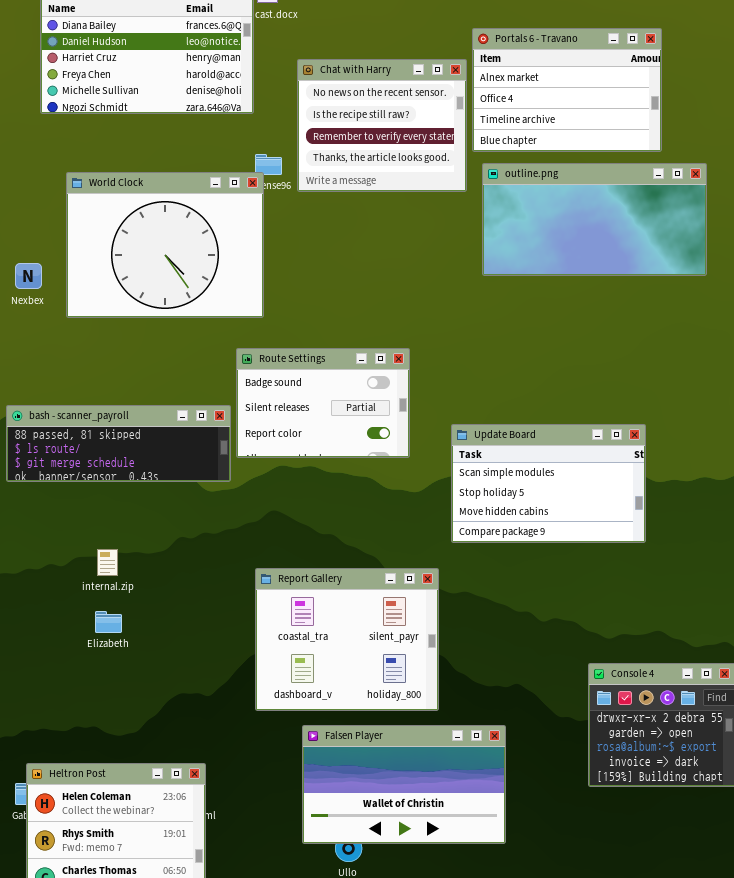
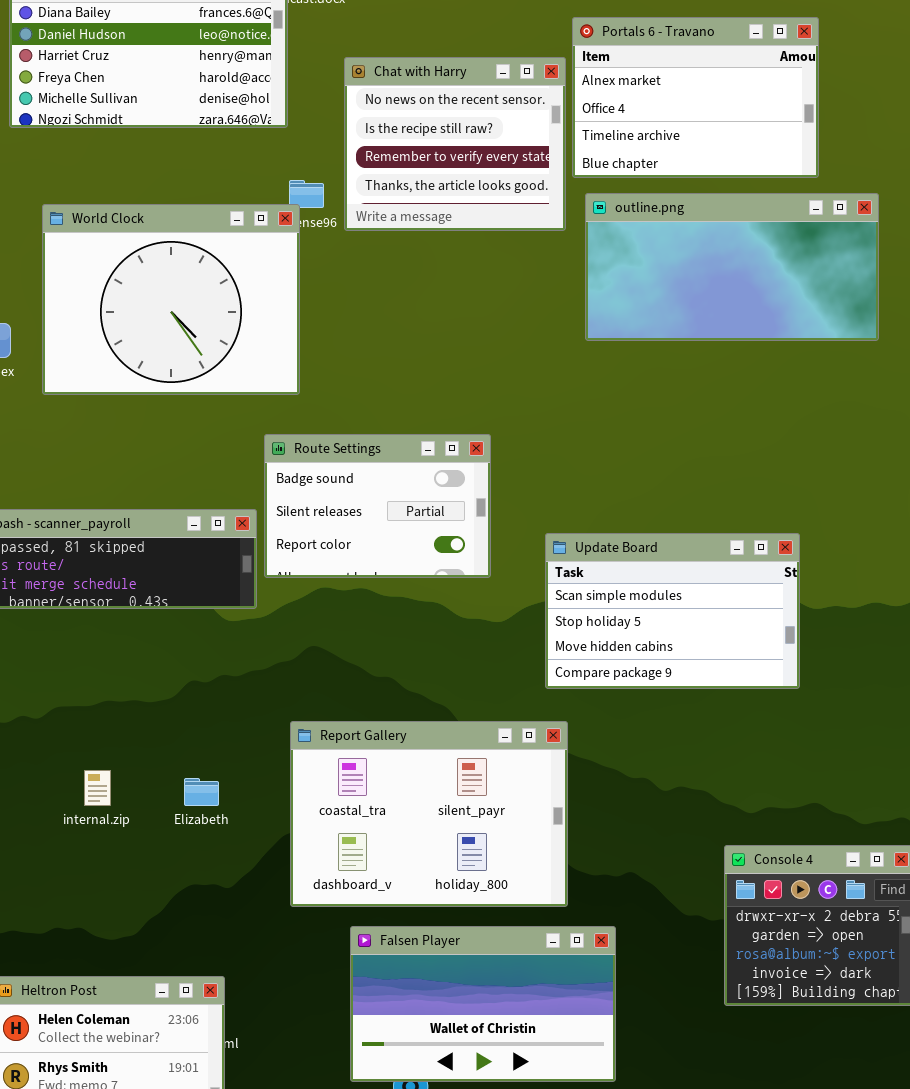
internal.zip: [97,549,118,576] -> [84,770,111,806], moved
Report Gallery: [255,568,439,711] -> [290,721,568,907], resized
Elizabeth: [95,611,122,633] -> [184,778,219,806], moved

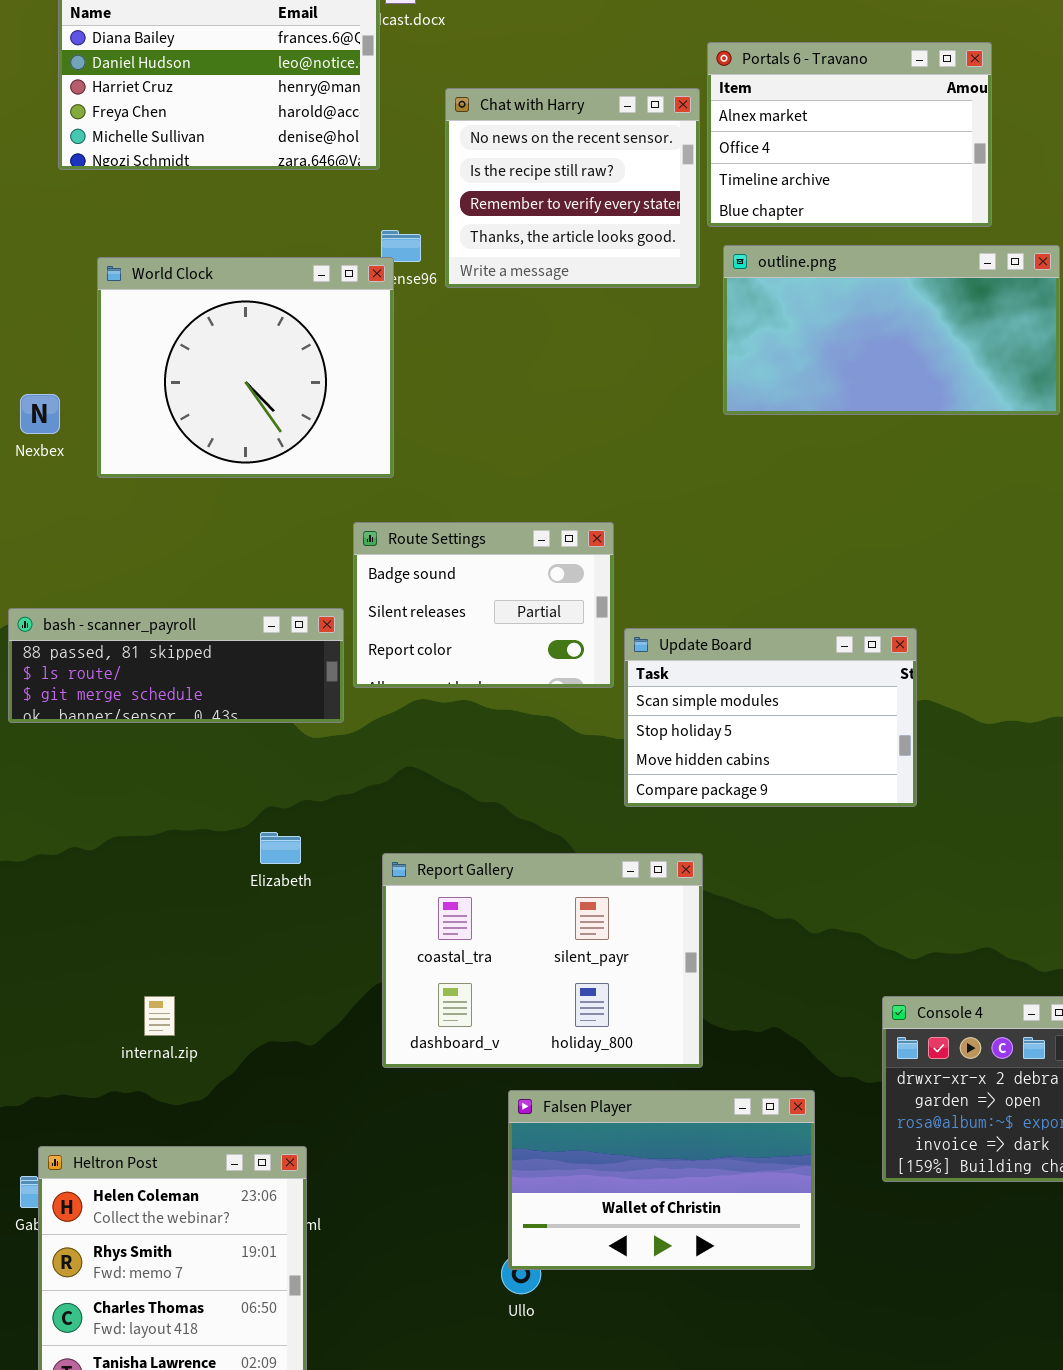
Update Board: [545,533,800,689] -> [624,628,917,807], moved
internal.zip: [84,770,111,806] -> [144,996,175,1036], moved
Elizabeth: [184,778,219,806] -> [260,832,301,864], moved
Falsen Player: [350,926,616,1082] -> [508,1090,815,1270], moved

